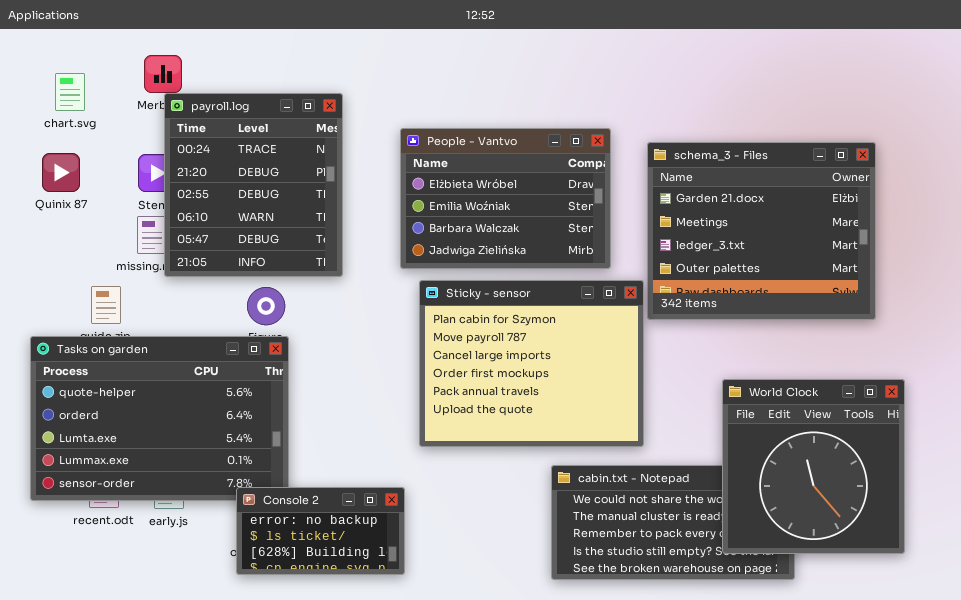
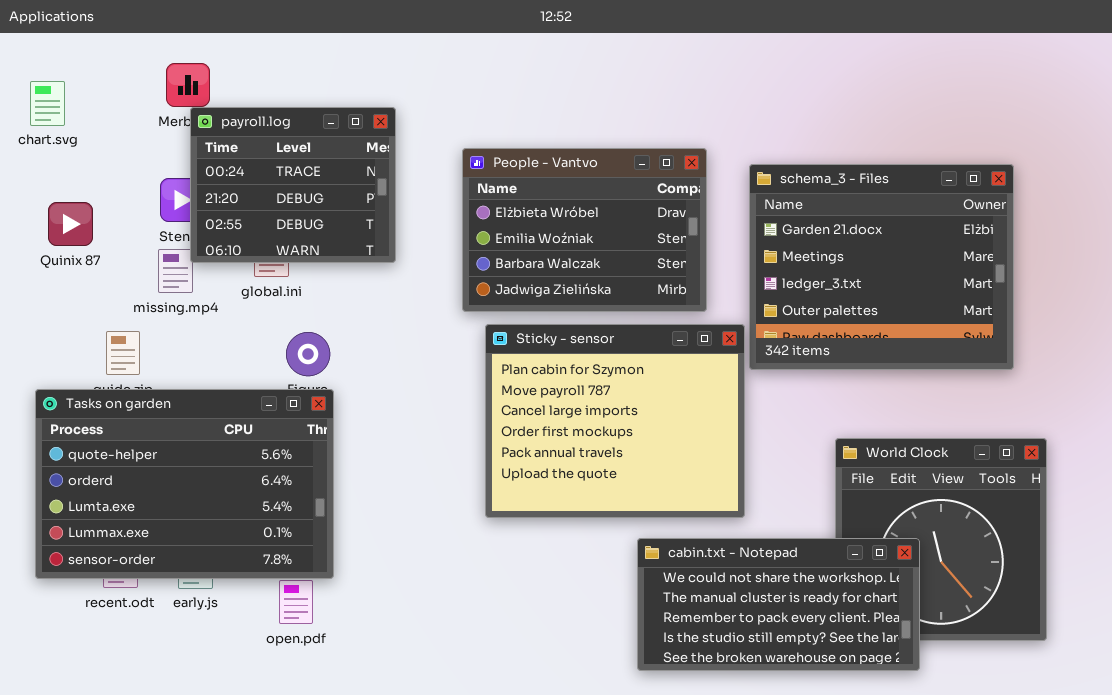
chart.svg: [55,73,85,111] -> [30,81,65,126], moved
payroll.log: [164,93,343,277] -> [190,107,396,263], resized
Quinix 87: [42,153,80,192] -> [48,202,93,246], moved
cabin.txt - Notepad: [551,465,795,580] -> [637,538,920,671], raised
Console 2: [236,487,405,575] -> none, closed

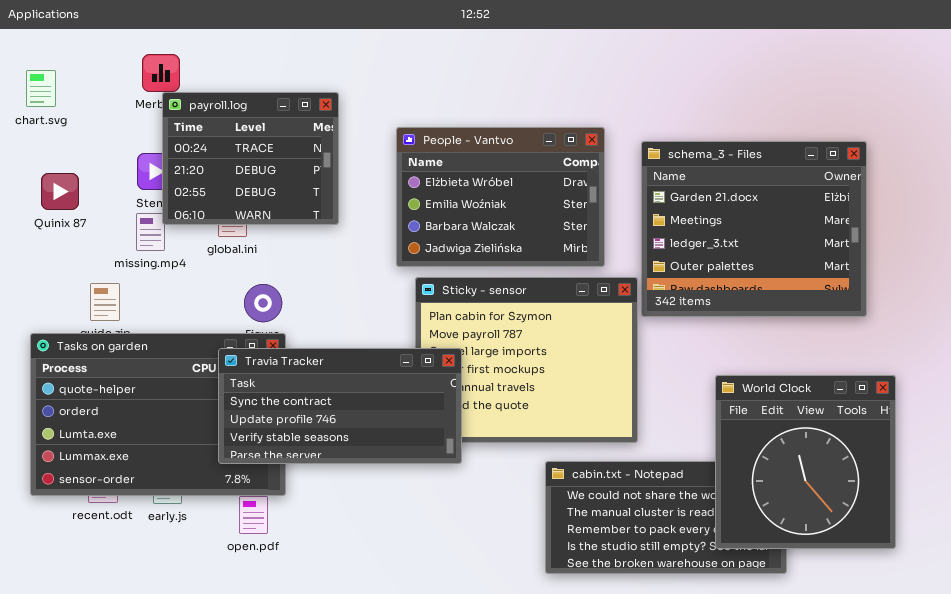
Travia Tracker: none -> [218,348,462,464], opened
World Clock: [835,438,1047,641] -> [715,375,896,549], raised

